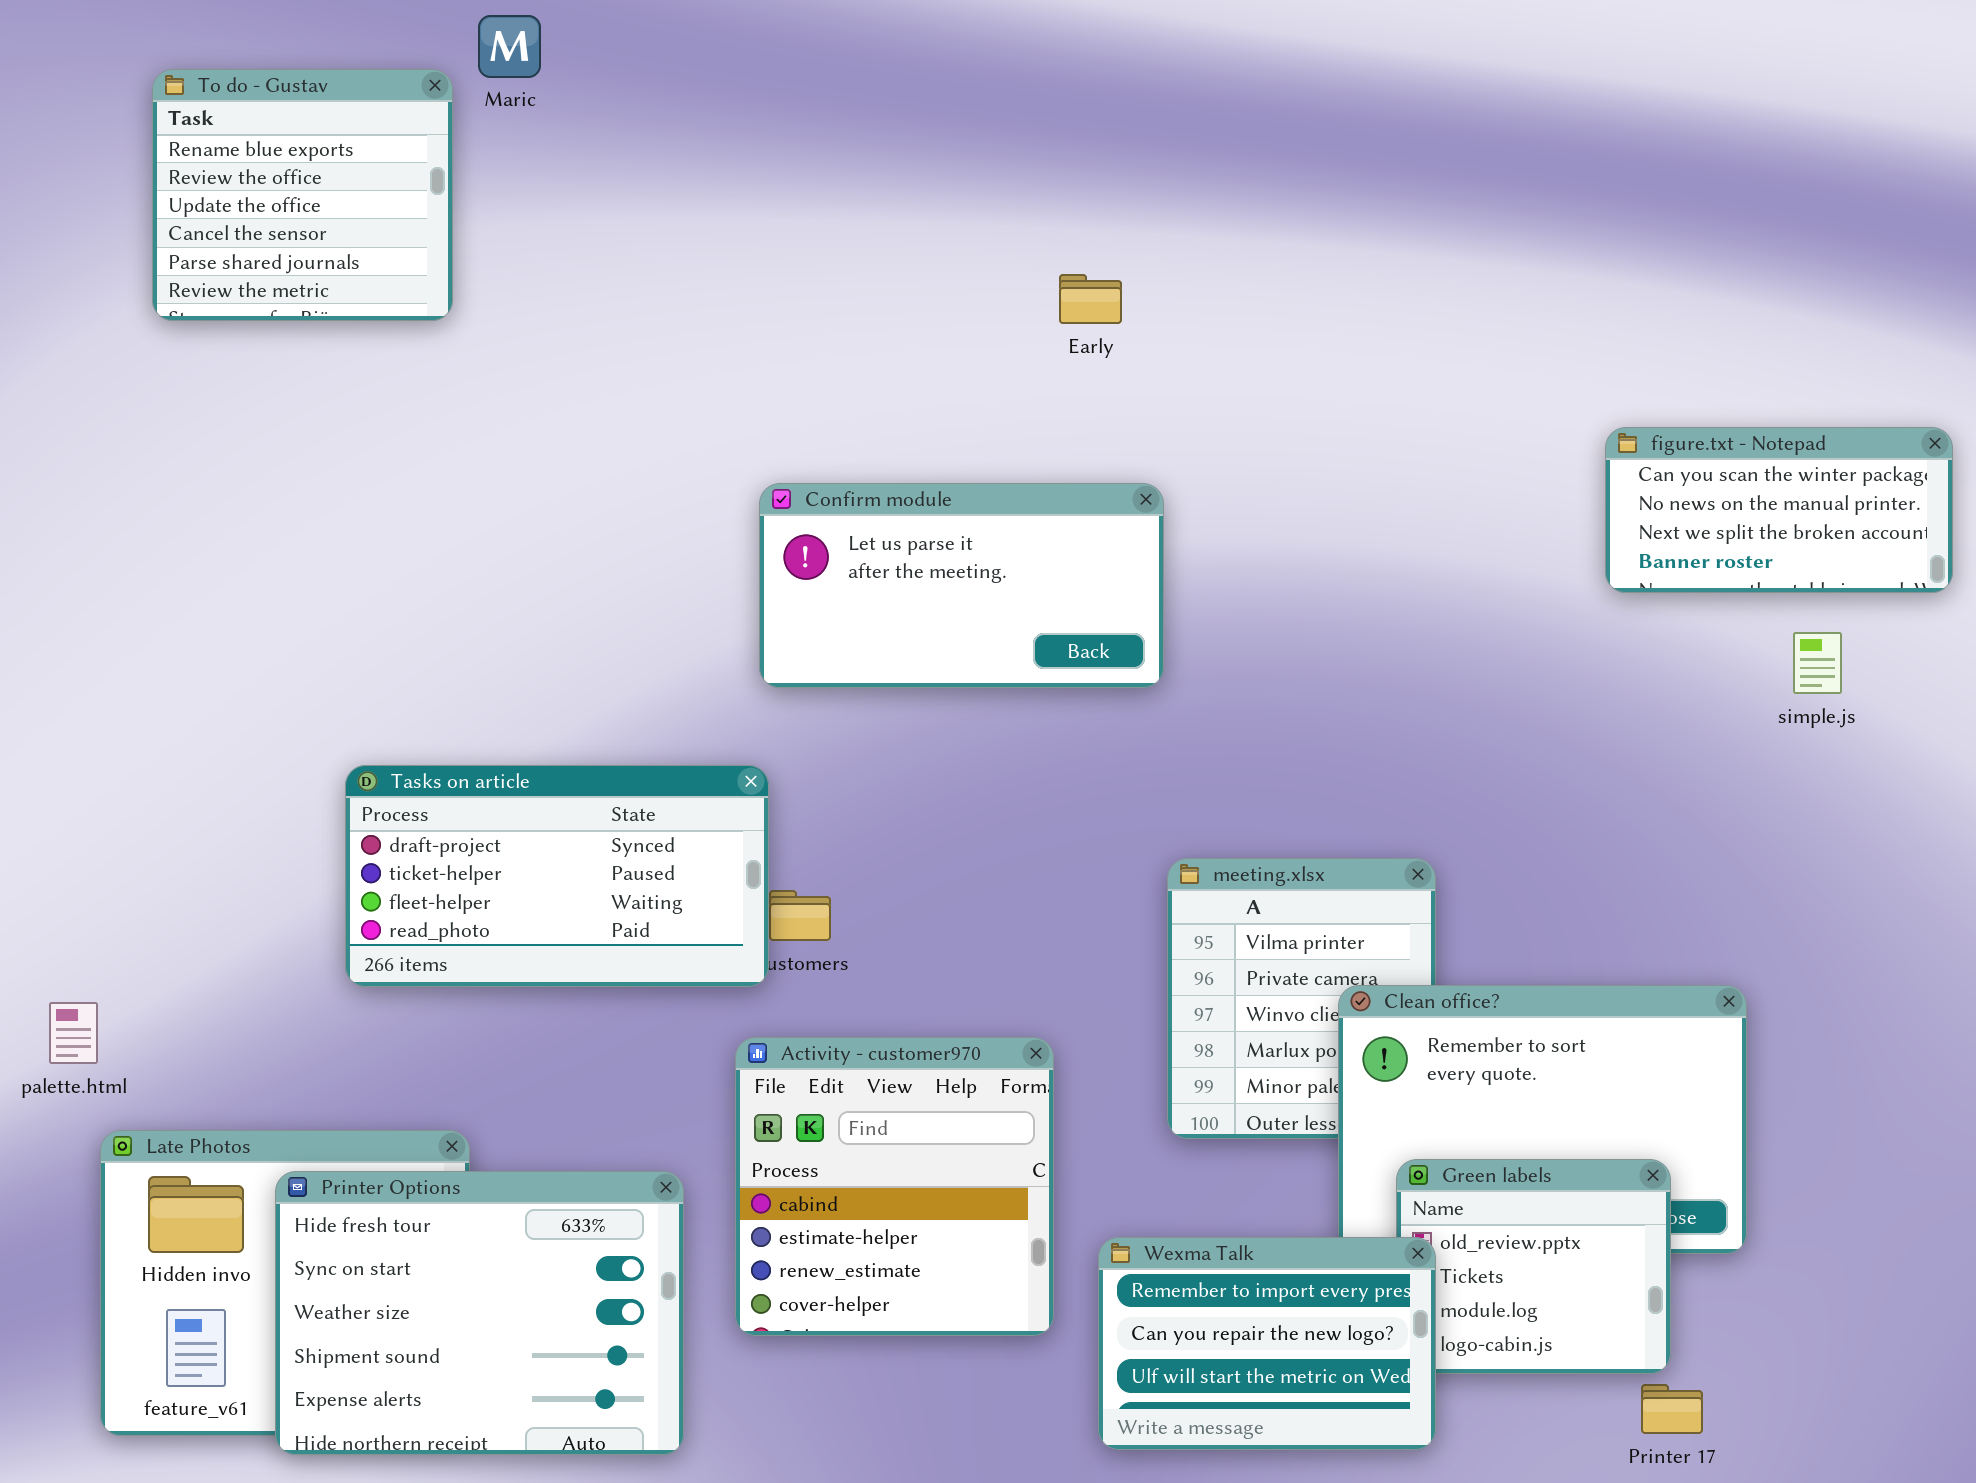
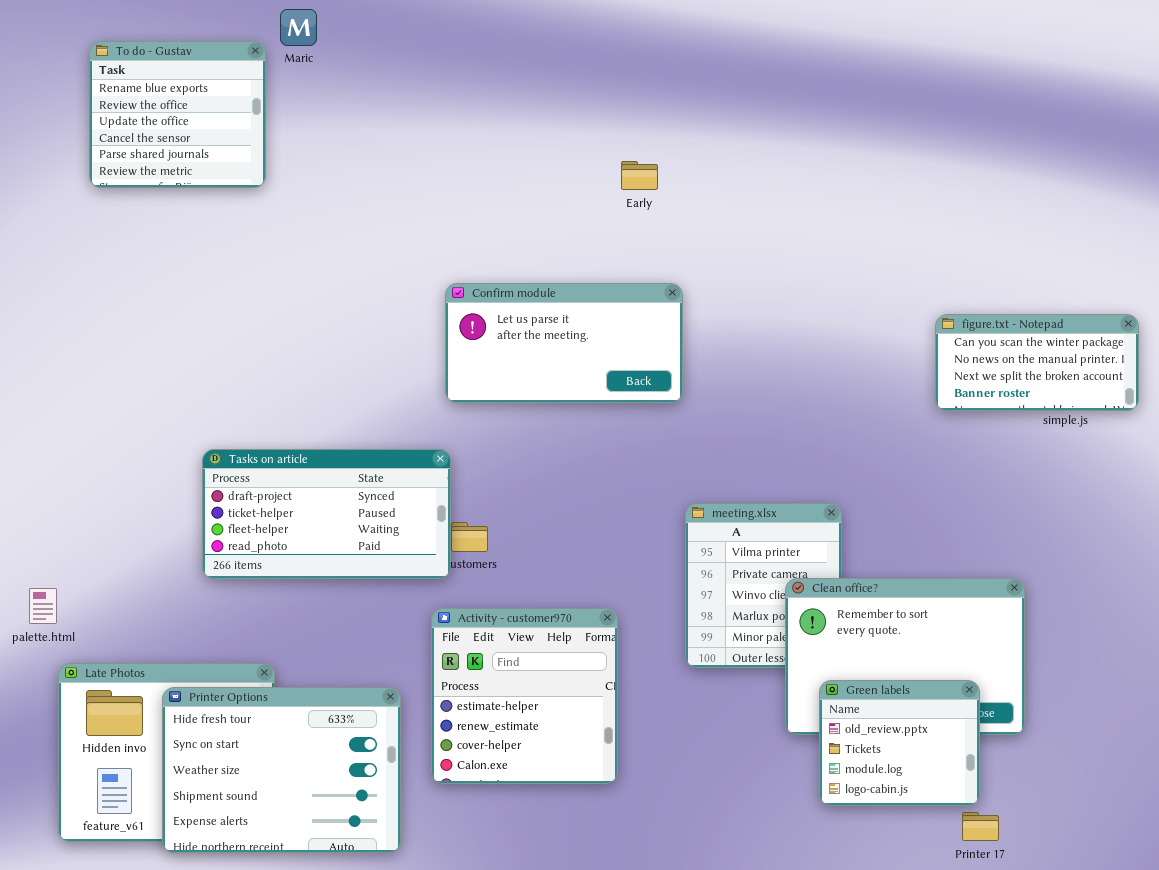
figure.txt - Notepad: [1605,427,1953,593] -> [935,314,1139,411], moved
Activity - customer970: [735,1037,1054,1336] -> [431,608,618,784], scrolled down 1 row
Wexma Talk: [1098,1237,1436,1450] -> none, closed

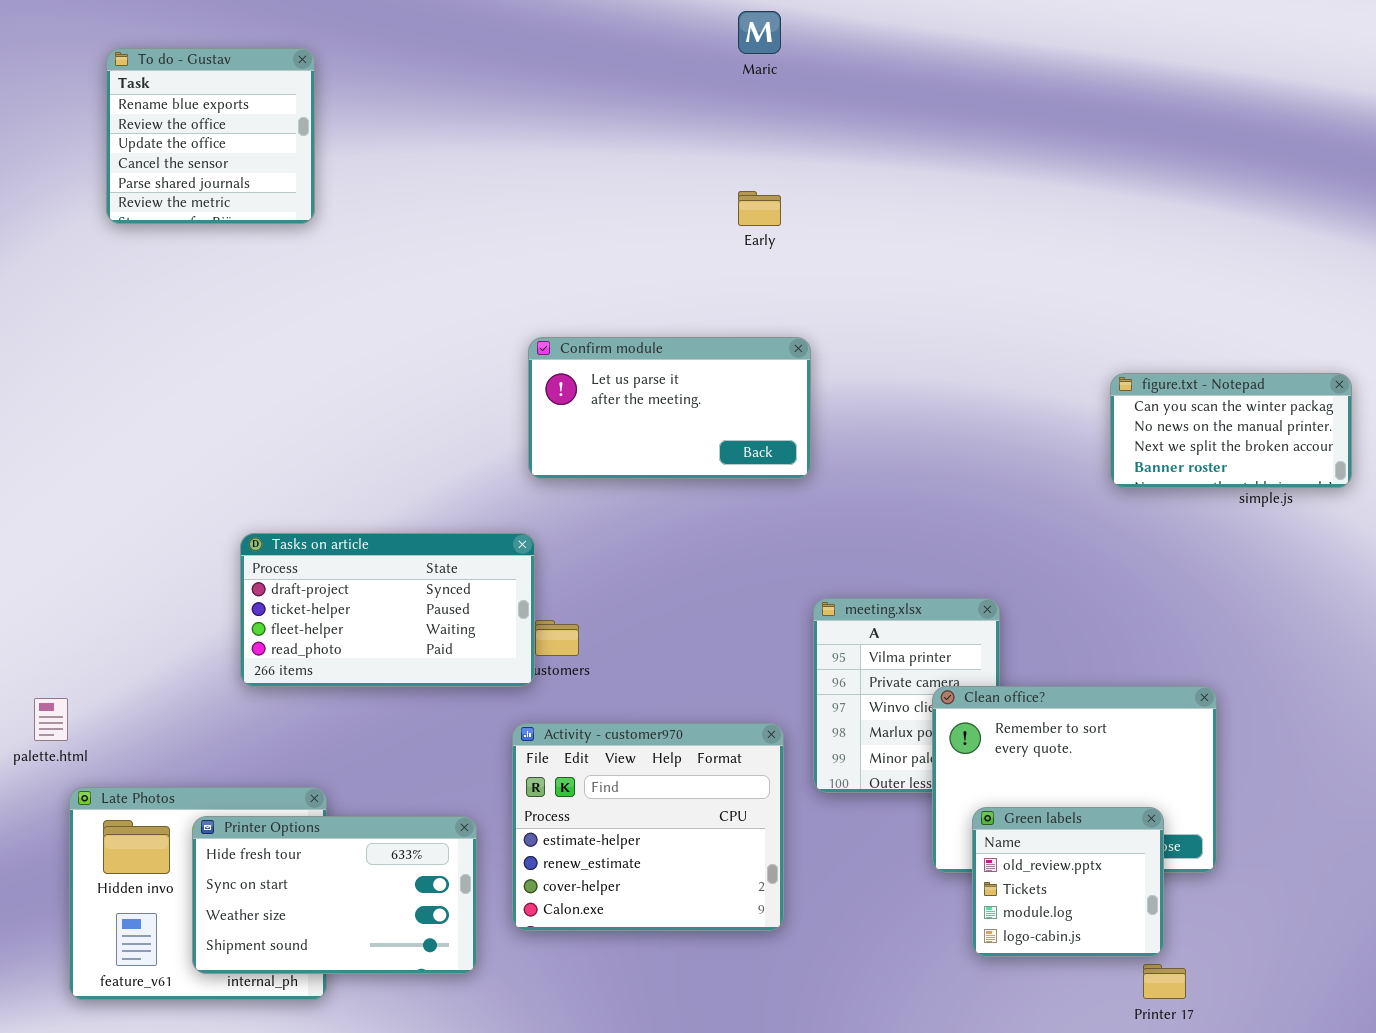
Maric: [280,9,317,46] -> [738,11,781,54], moved
Activity - customer970: [431,608,618,784] -> [512,723,784,931], resized
Printer Options: [162,687,401,853] -> [192,816,477,974], resized

